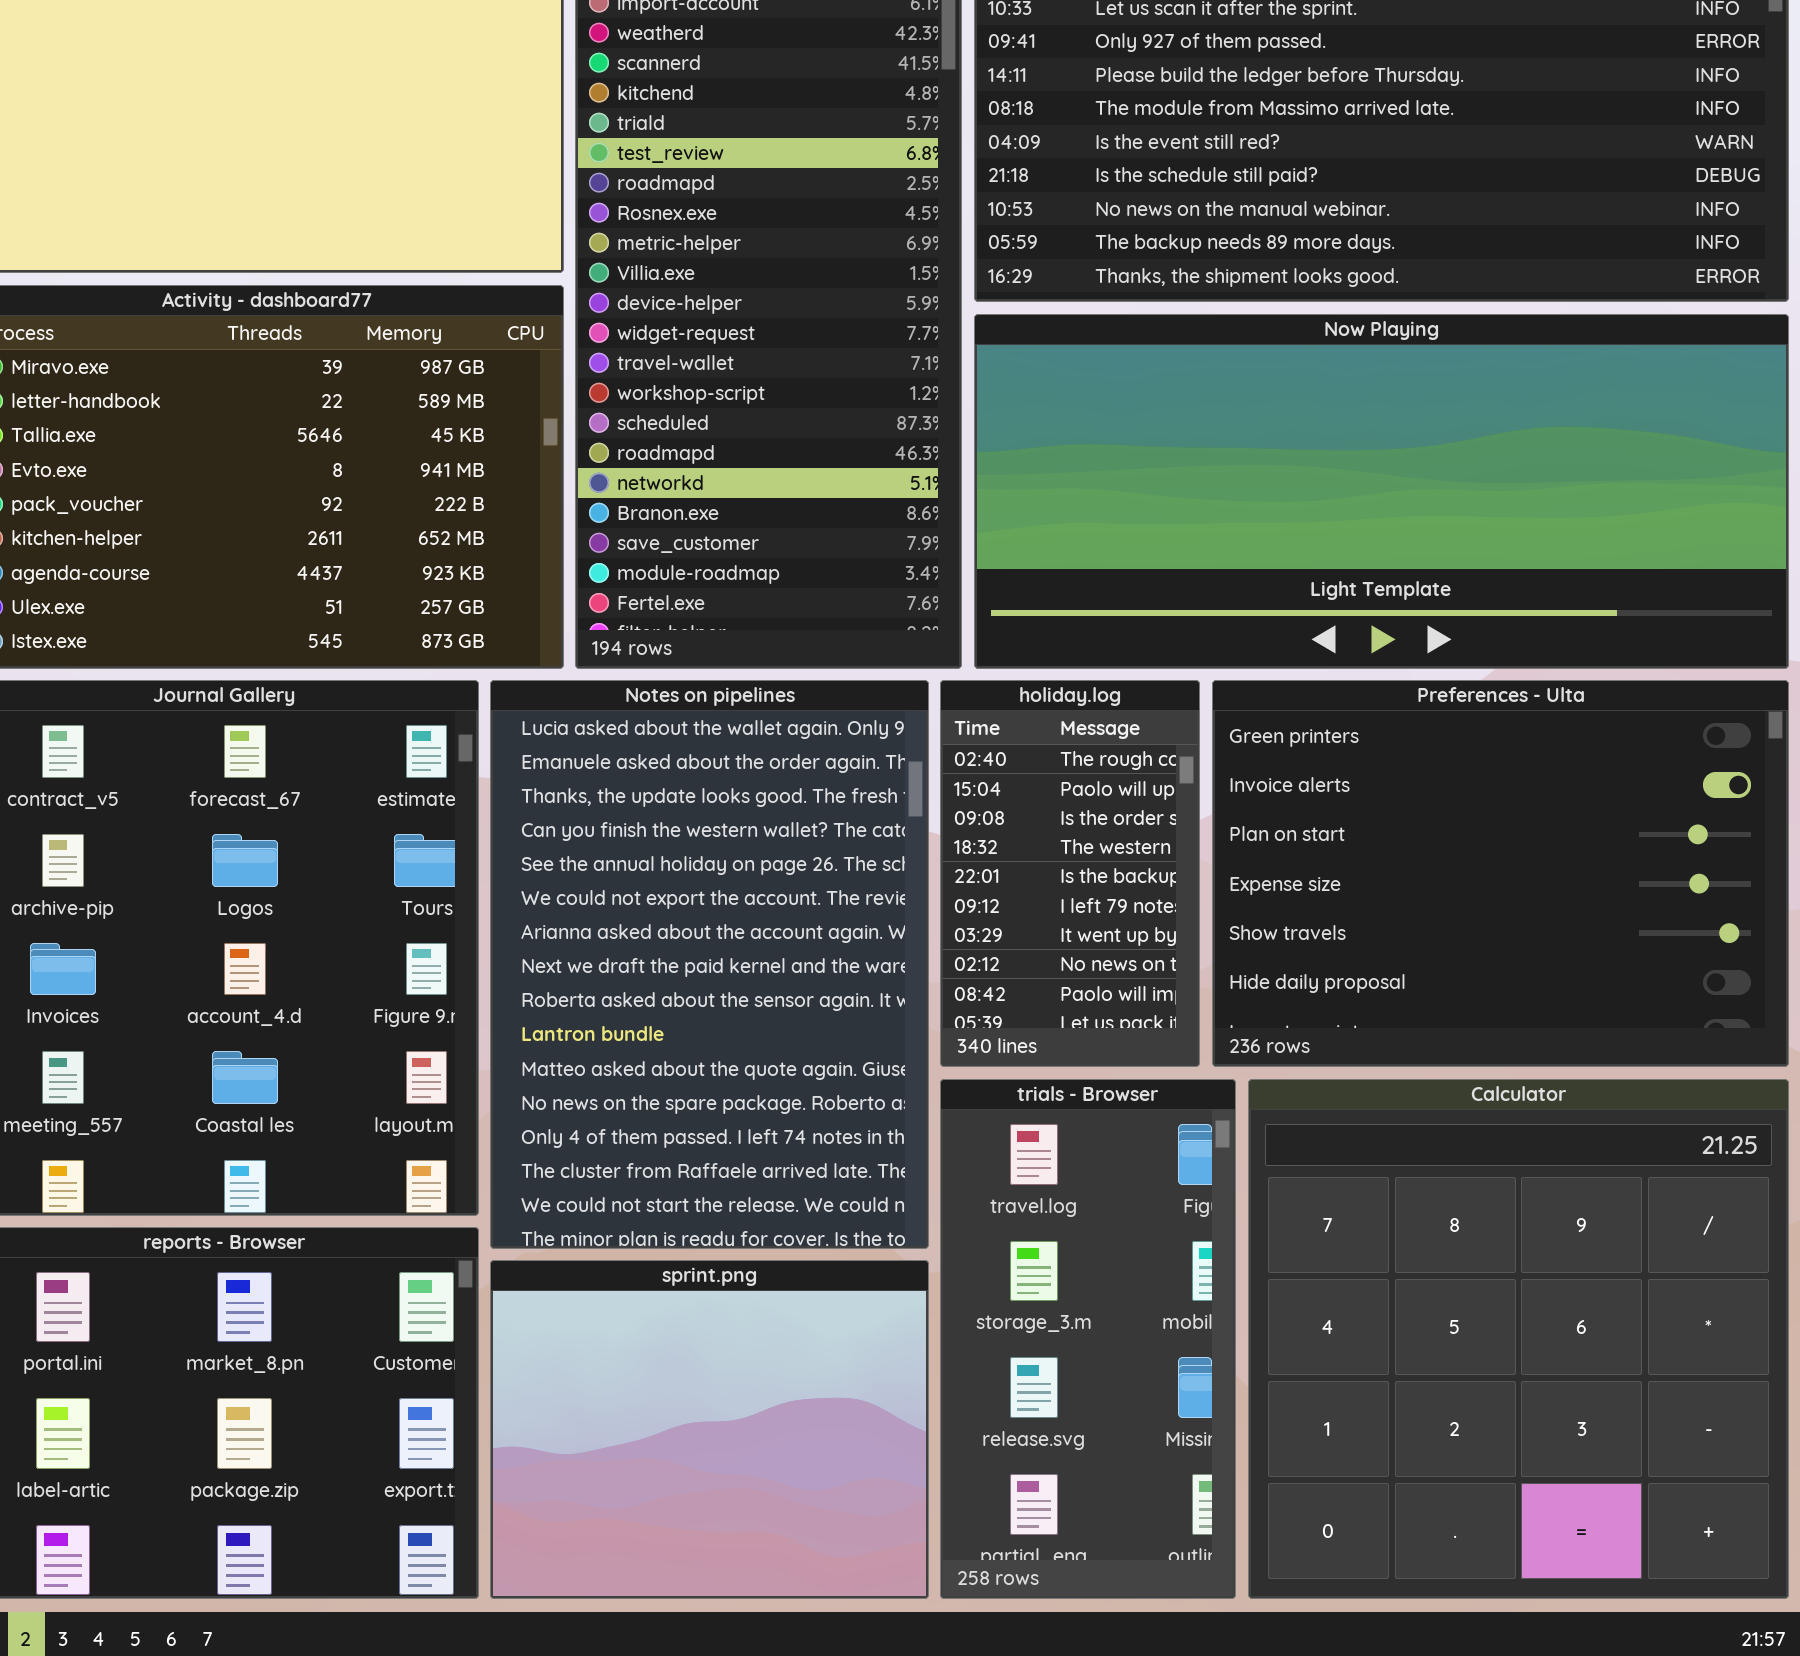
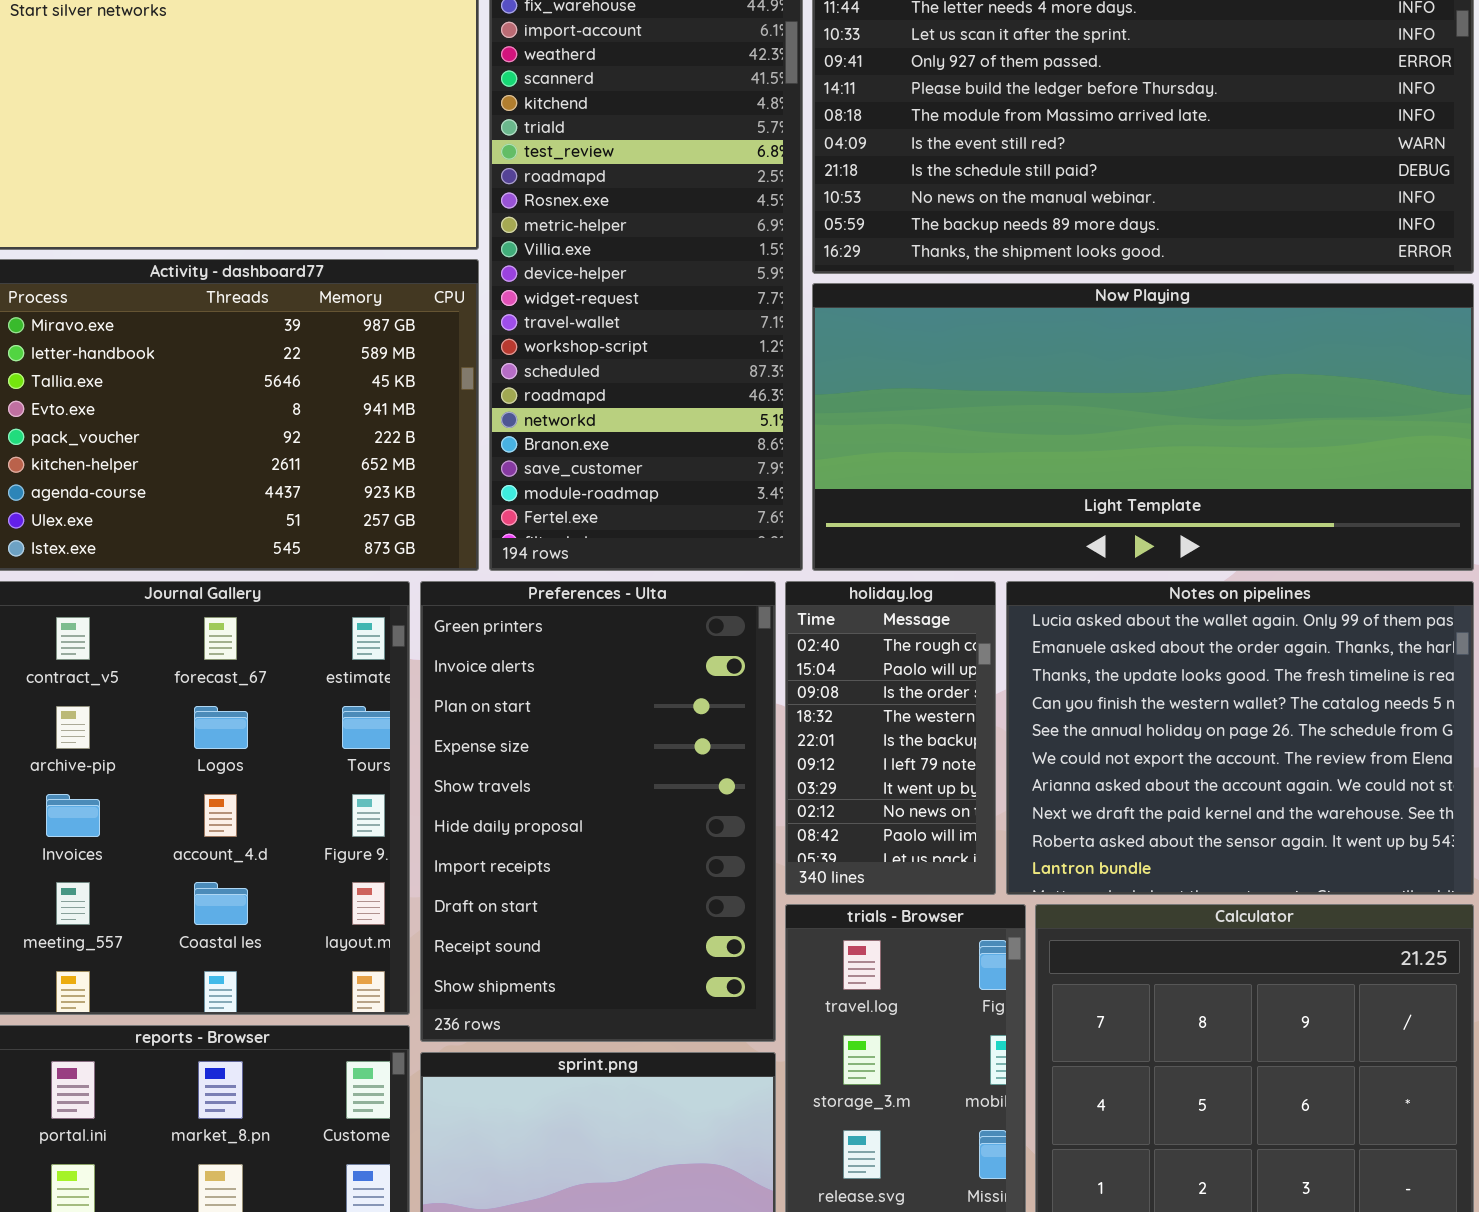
Notes on pipelines: [490,680,929,1249] -> [1006,581,1474,895], moved, resized
Preferences - Ulta: [1212,680,1789,1067] -> [420,581,776,1042], moved, resized

